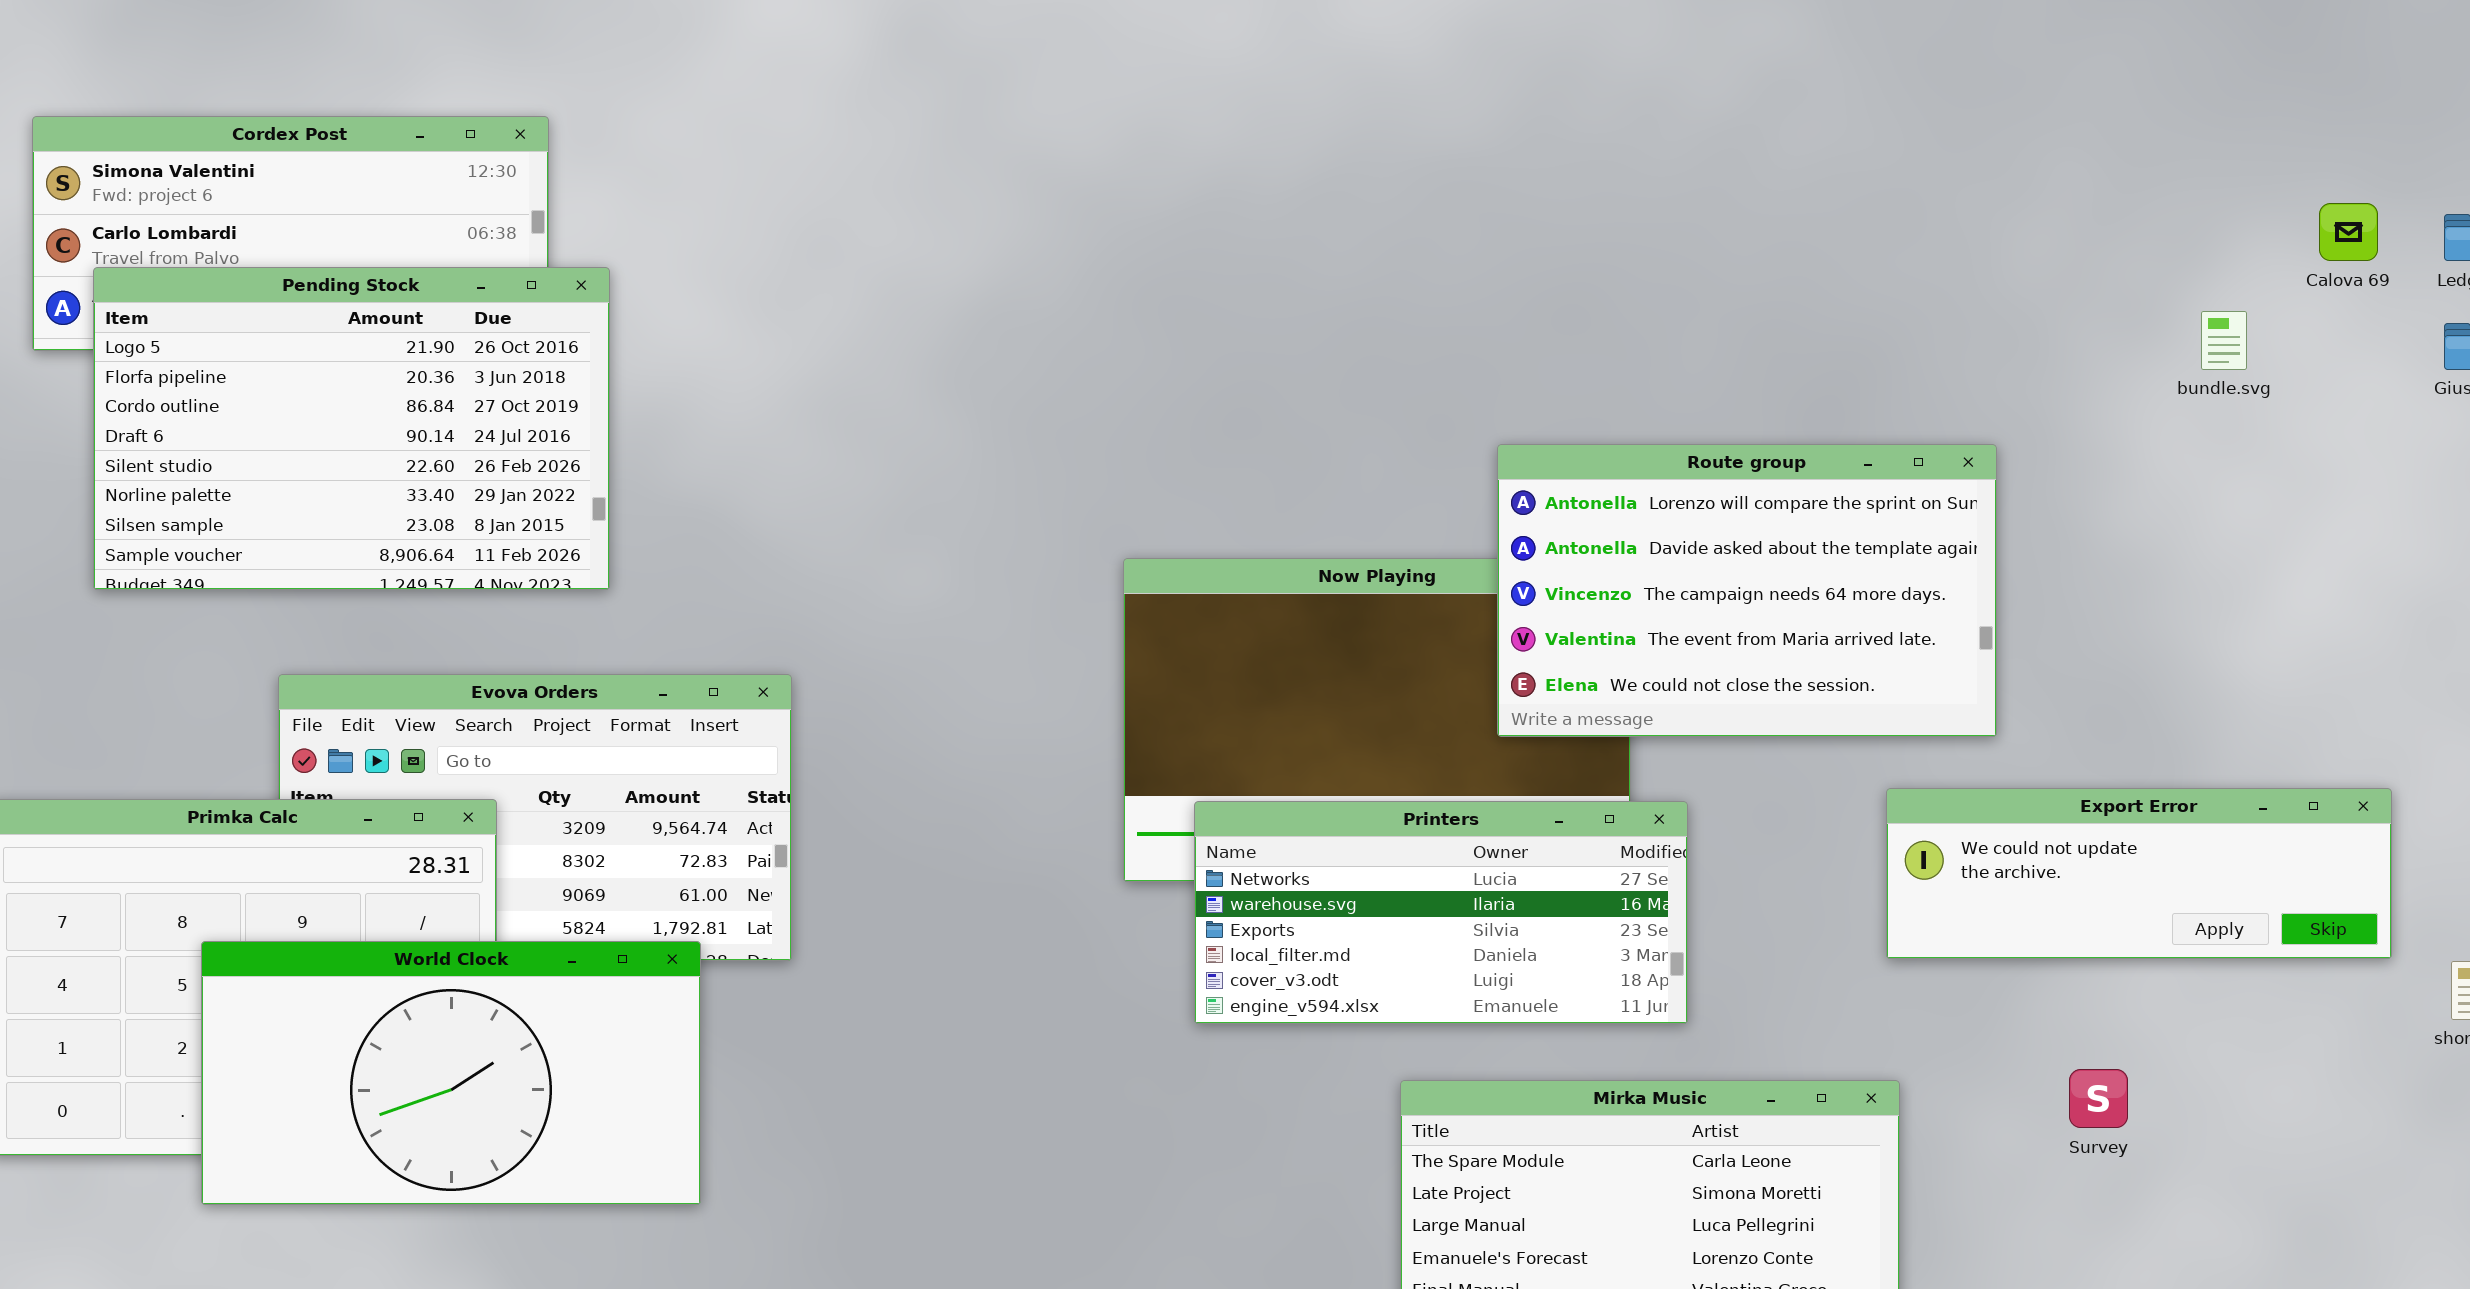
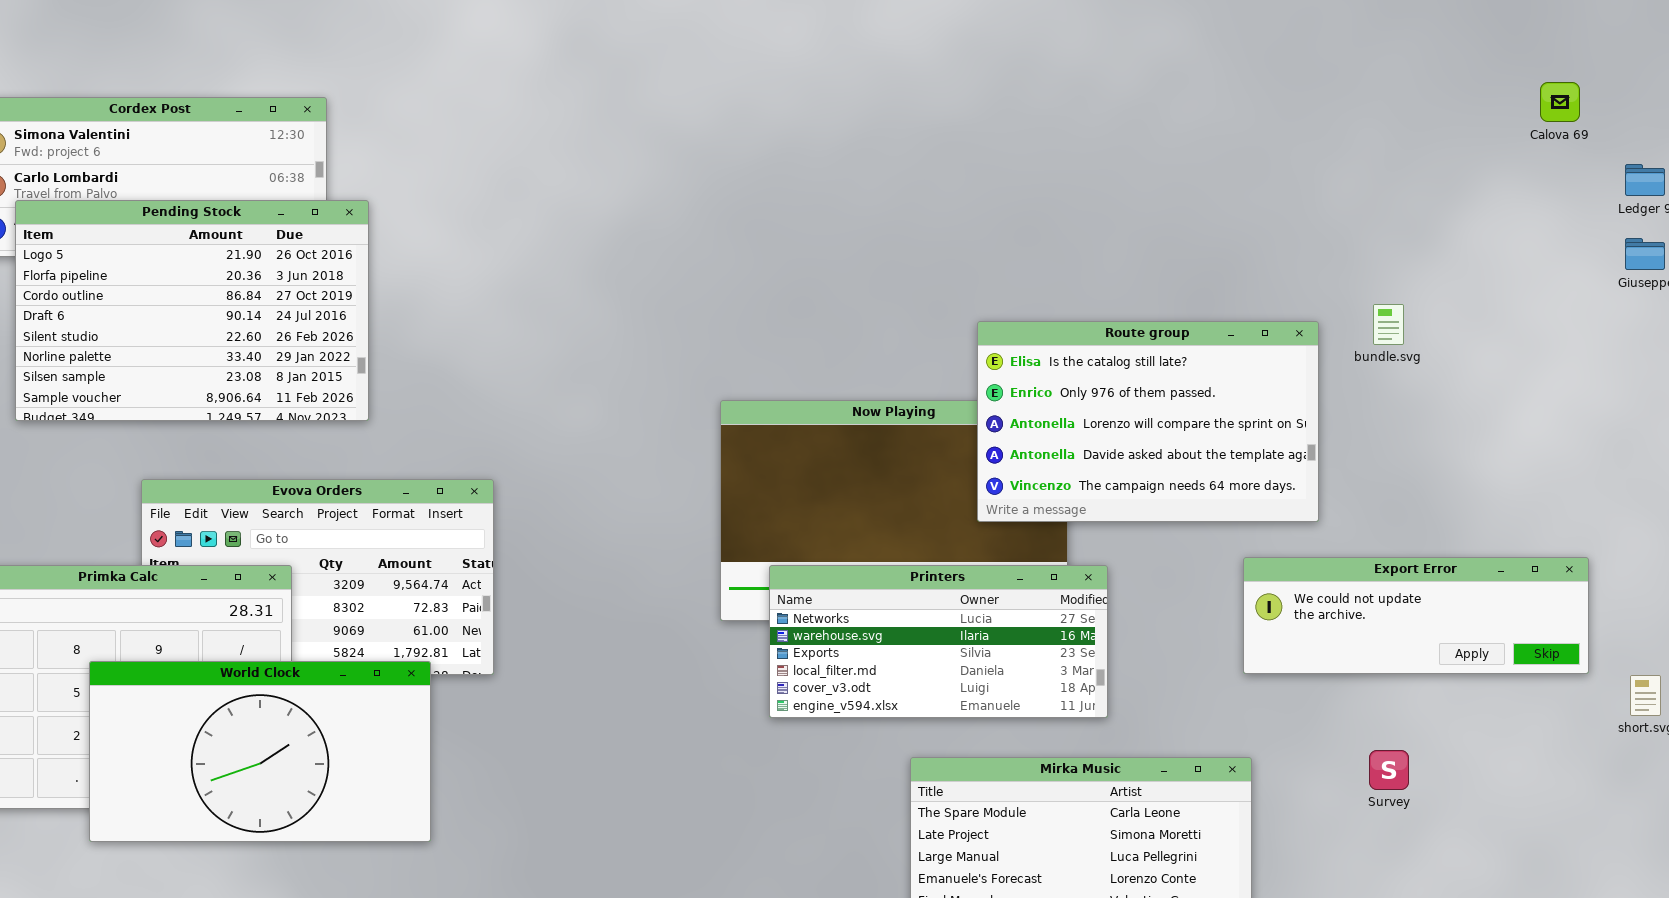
Calova 69: [2319,203,2378,261] -> [1540,82,1580,122], moved
bundle.svg: [2201,311,2247,370] -> [1373,304,1404,345], moved
Route group: [1497,444,1997,737] -> [977,321,1319,522], scrolled up 2 rows

